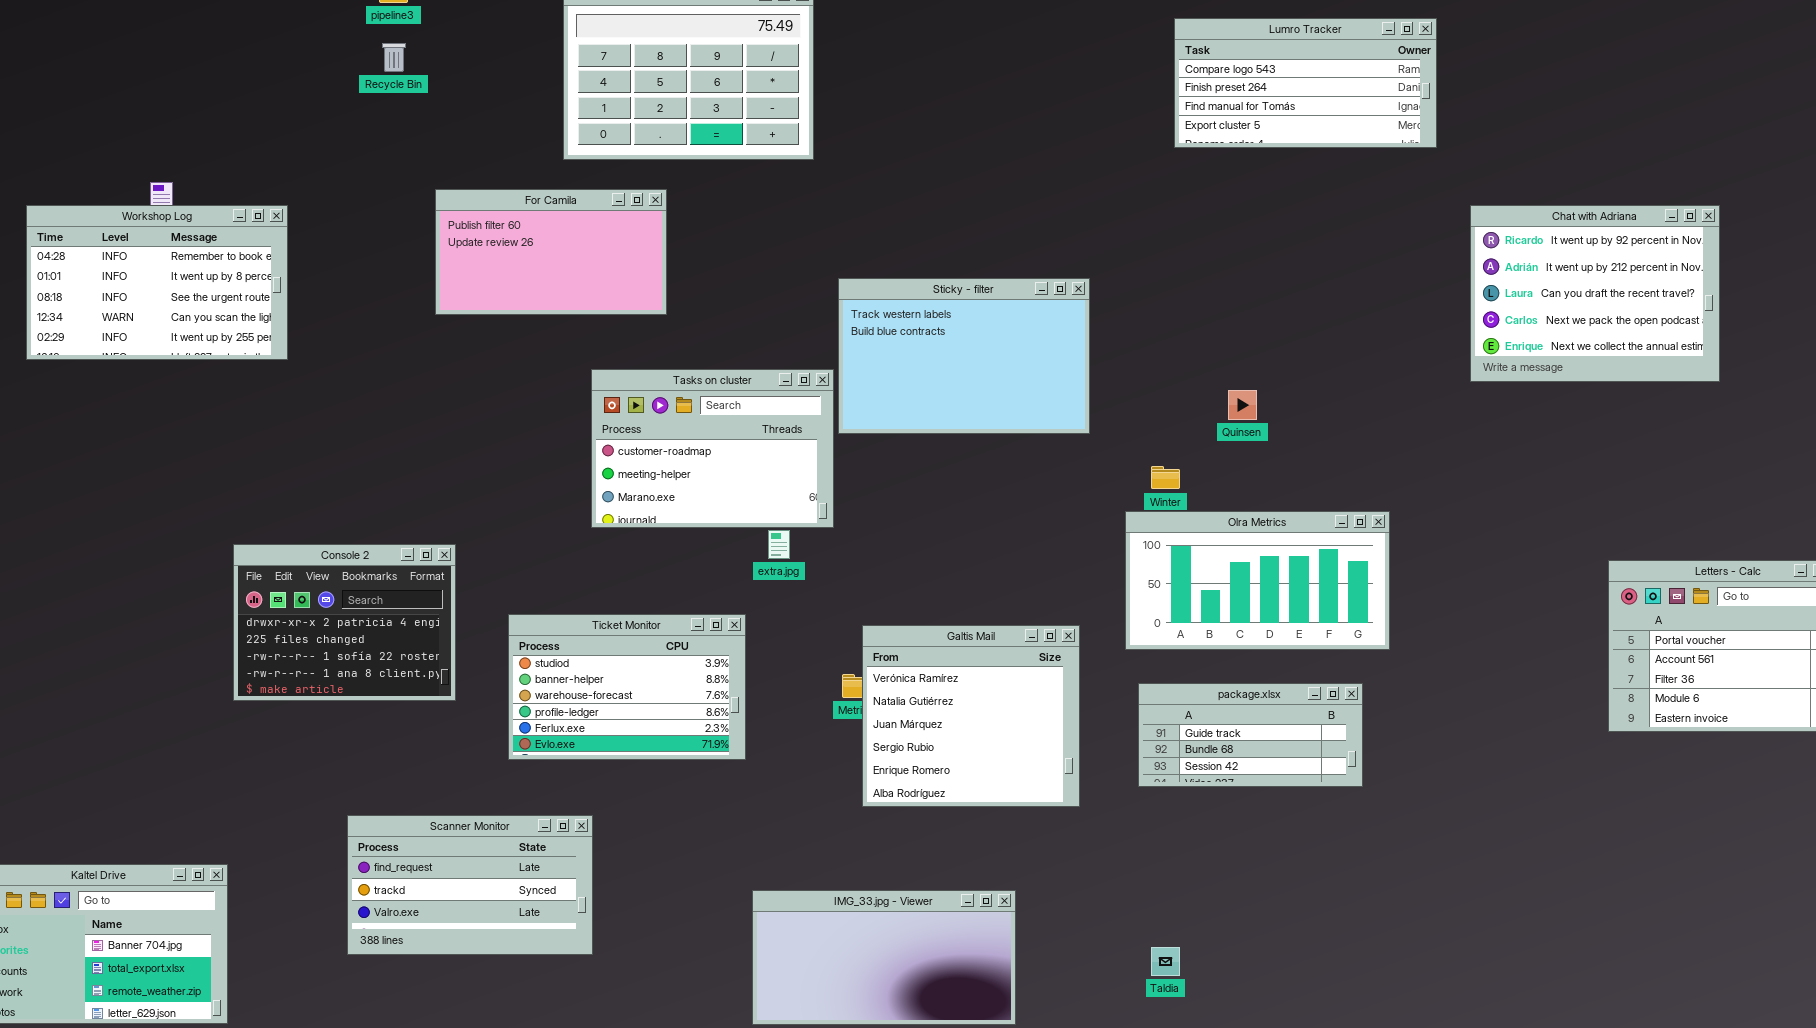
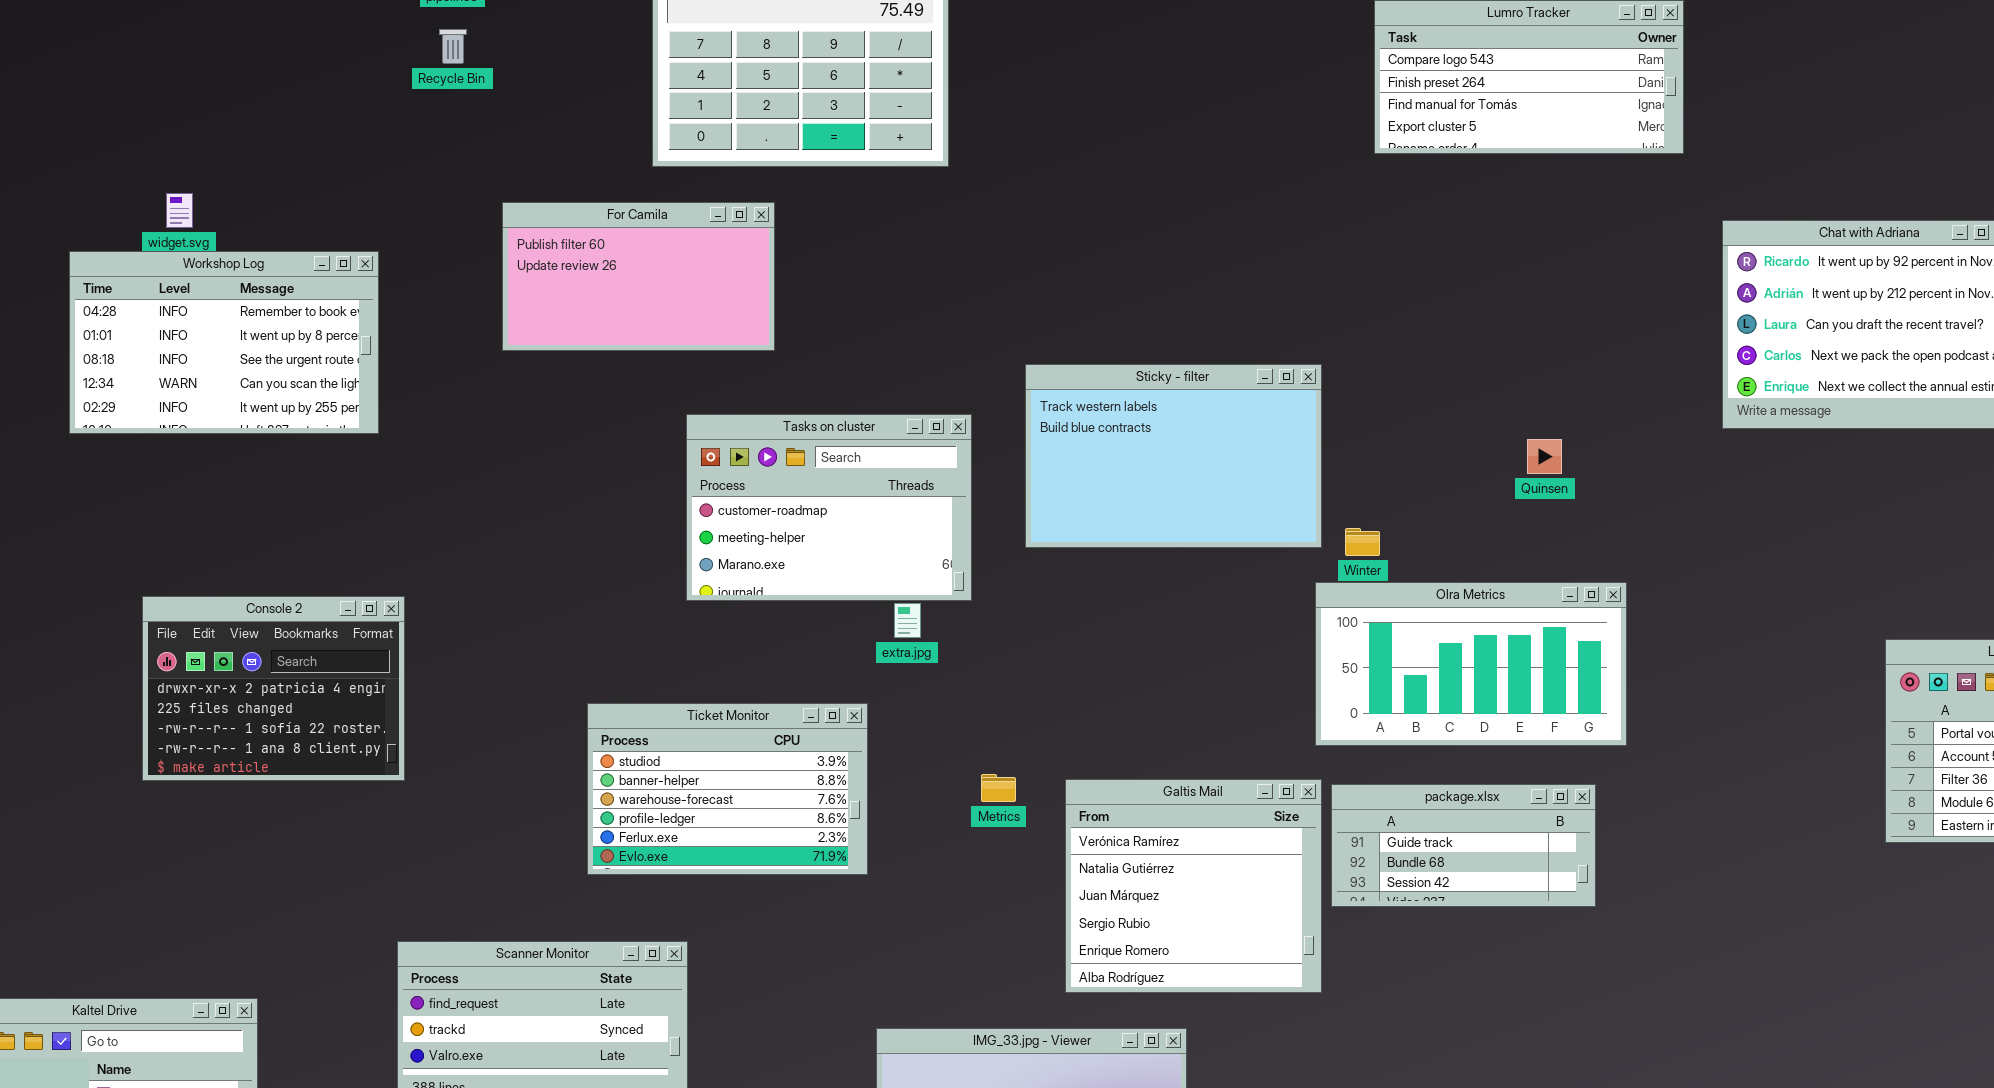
Workshop Log: [26,205,288,360] -> [69,251,379,434], moved
Sticky - filter: [838,278,1090,434] -> [1025,364,1322,548], moved
Quinsen: [1228,390,1257,420] -> [1527,439,1562,474], moved
Console 2: [233,544,456,701] -> [142,596,405,781], moved
Galtis Mail: [862,625,1080,807] -> [1065,779,1322,993], moved

